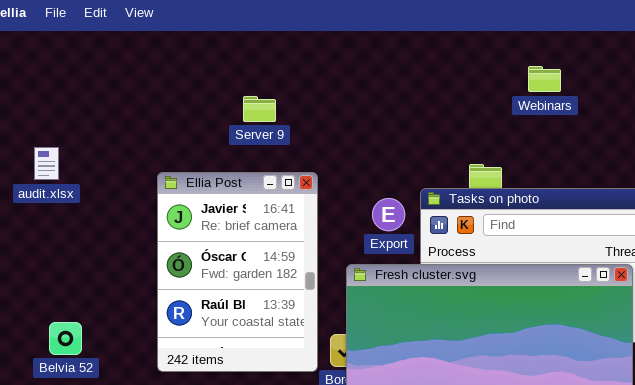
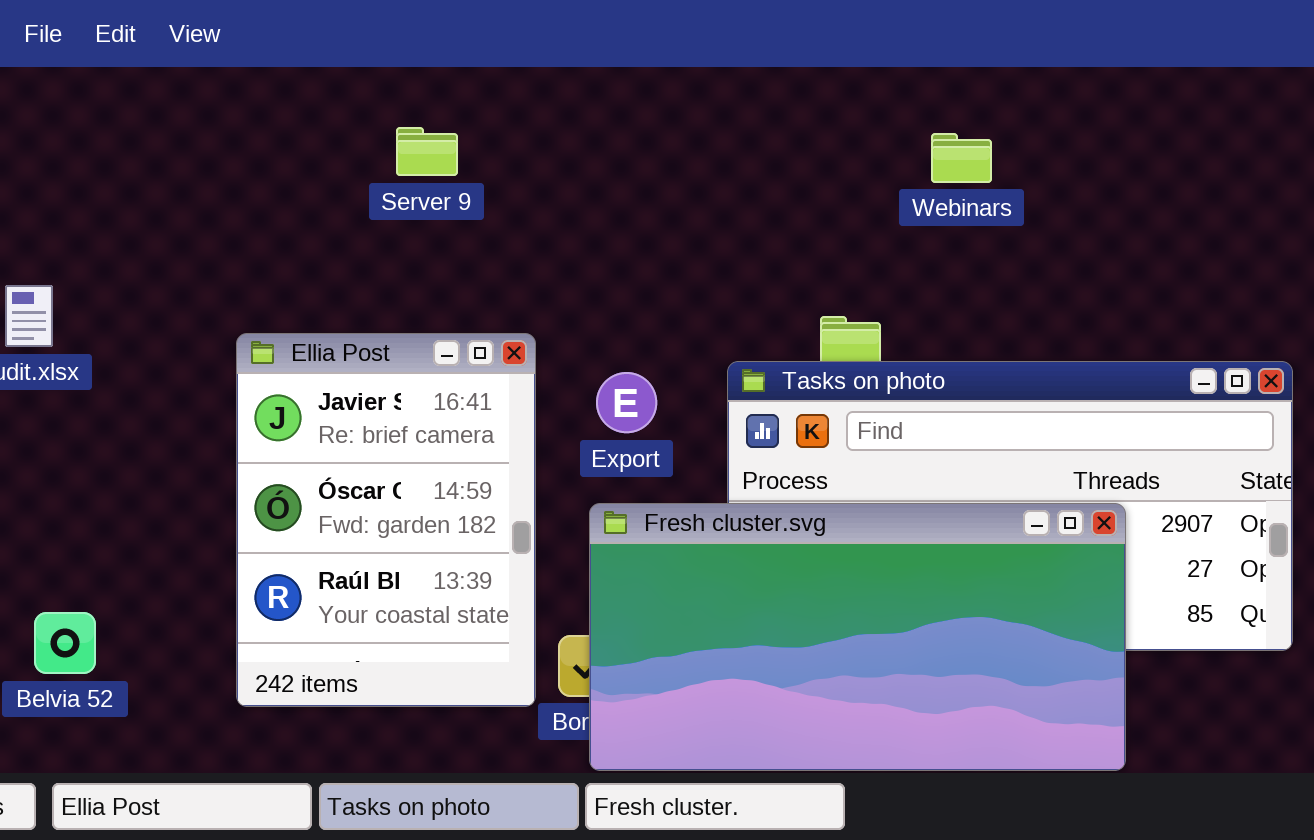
Server 9: [243,96,276,122] -> [396,127,458,176], moved
Export: [372,198,405,231] -> [596,372,657,433], moved

